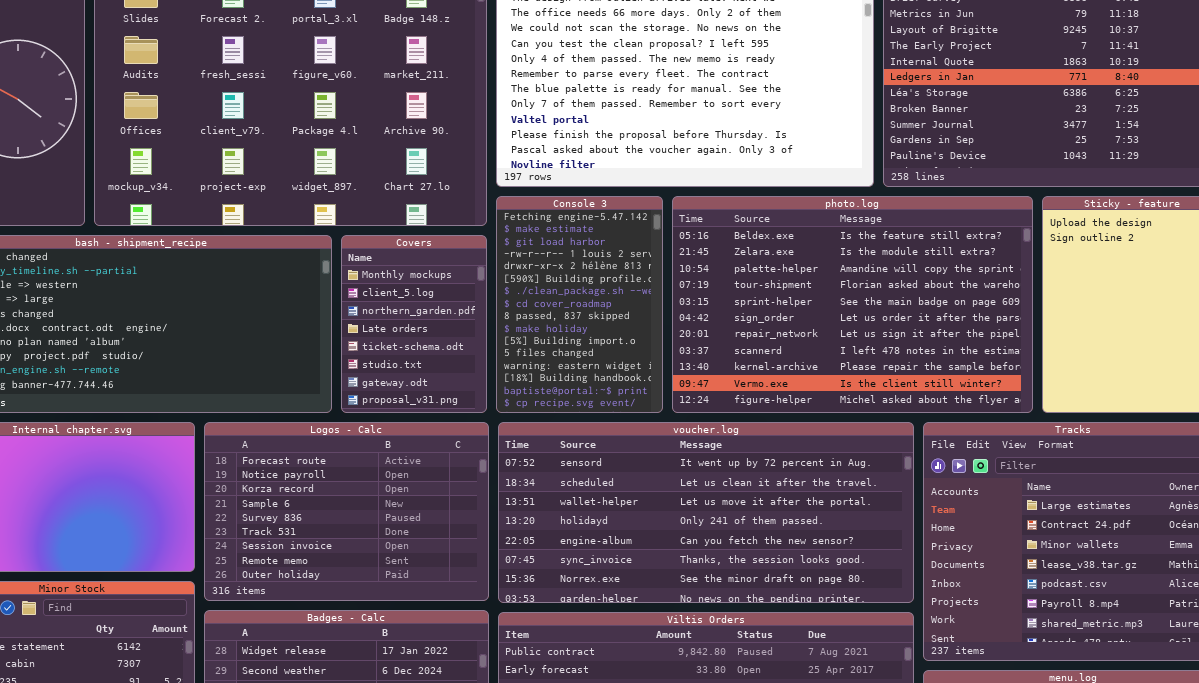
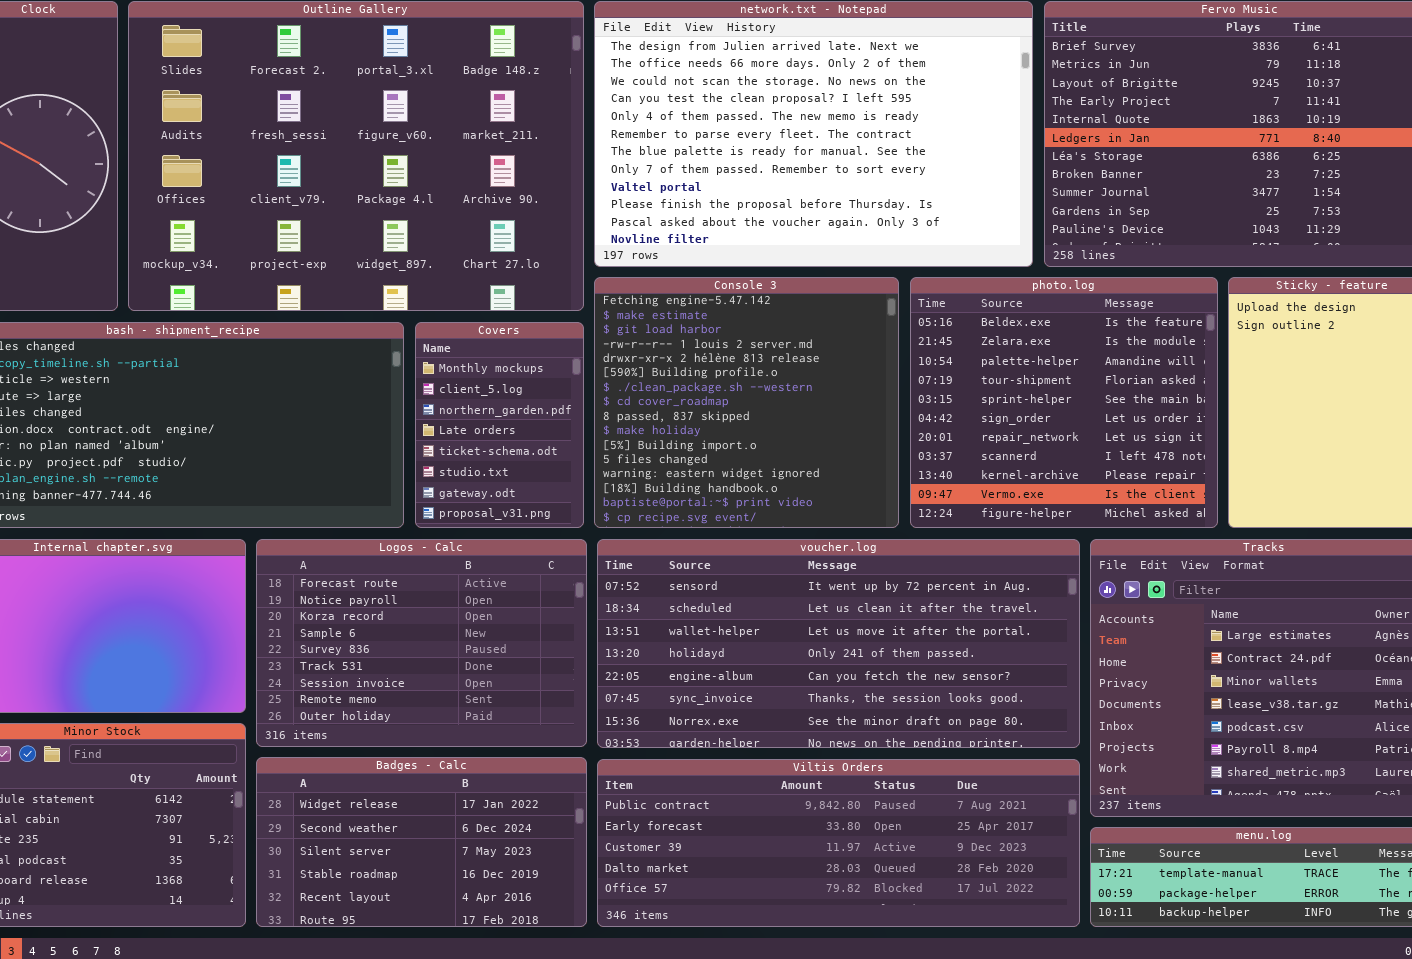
Console 3: [496,196,663,413] -> [594,277,899,528], resized
photo.log: [672,196,1033,413] -> [910,277,1218,528], resized

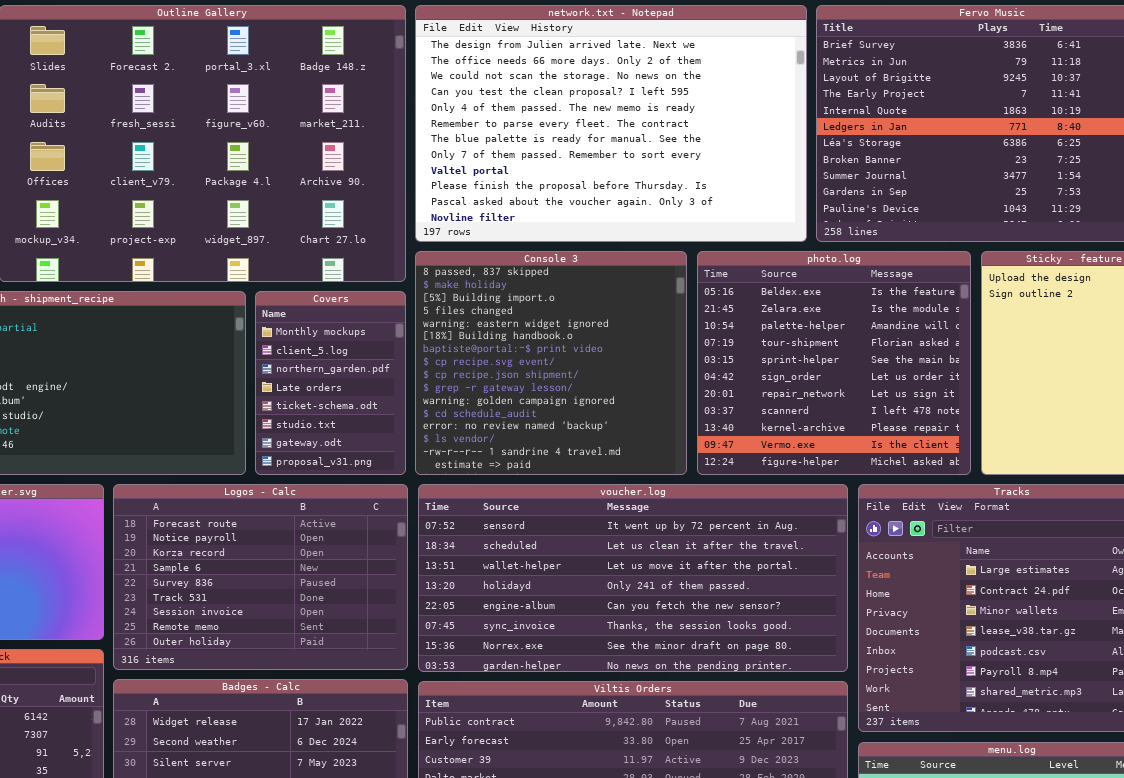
Console 3: [594,277,899,528] -> [415,251,687,475], scrolled down 8 rows

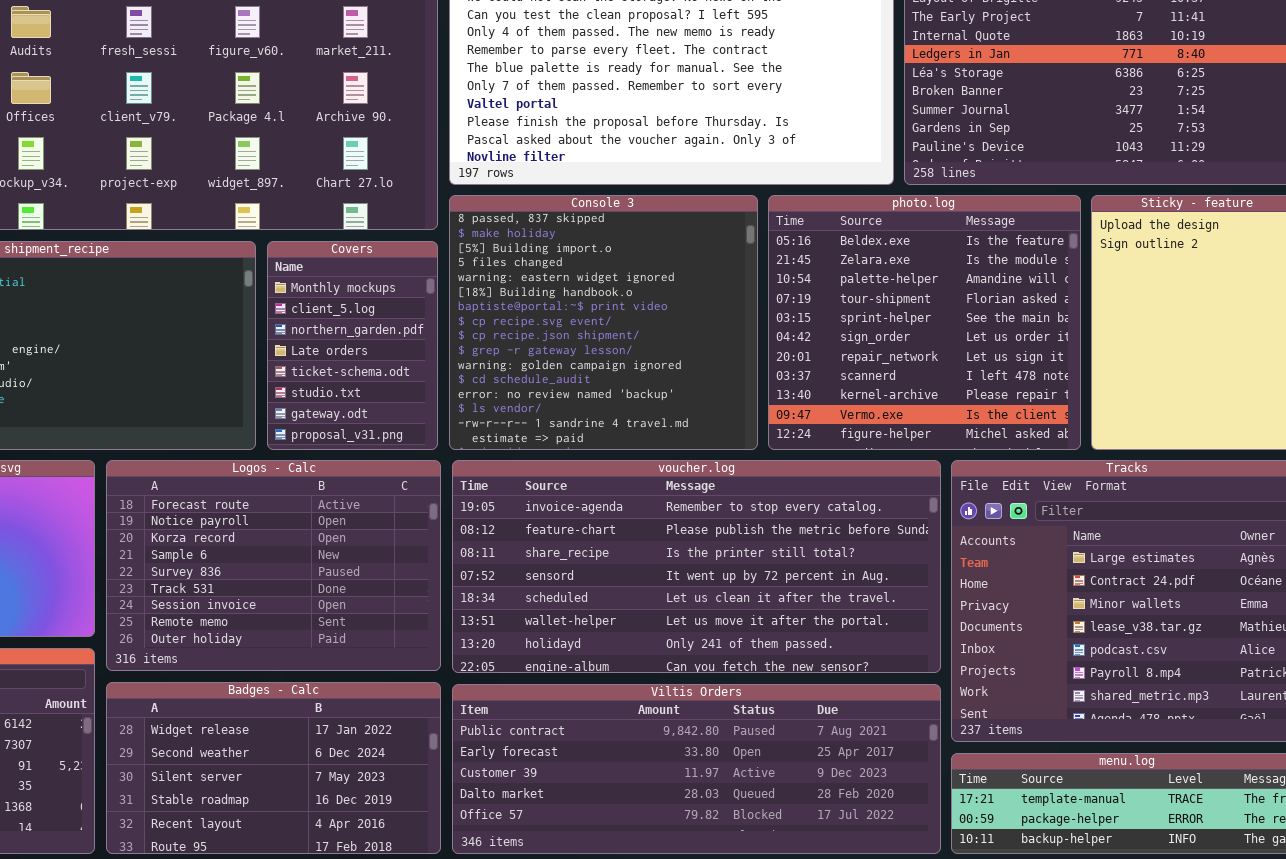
voucher.log: [418,484,848,672] -> [452,460,941,673], scrolled up 3 rows

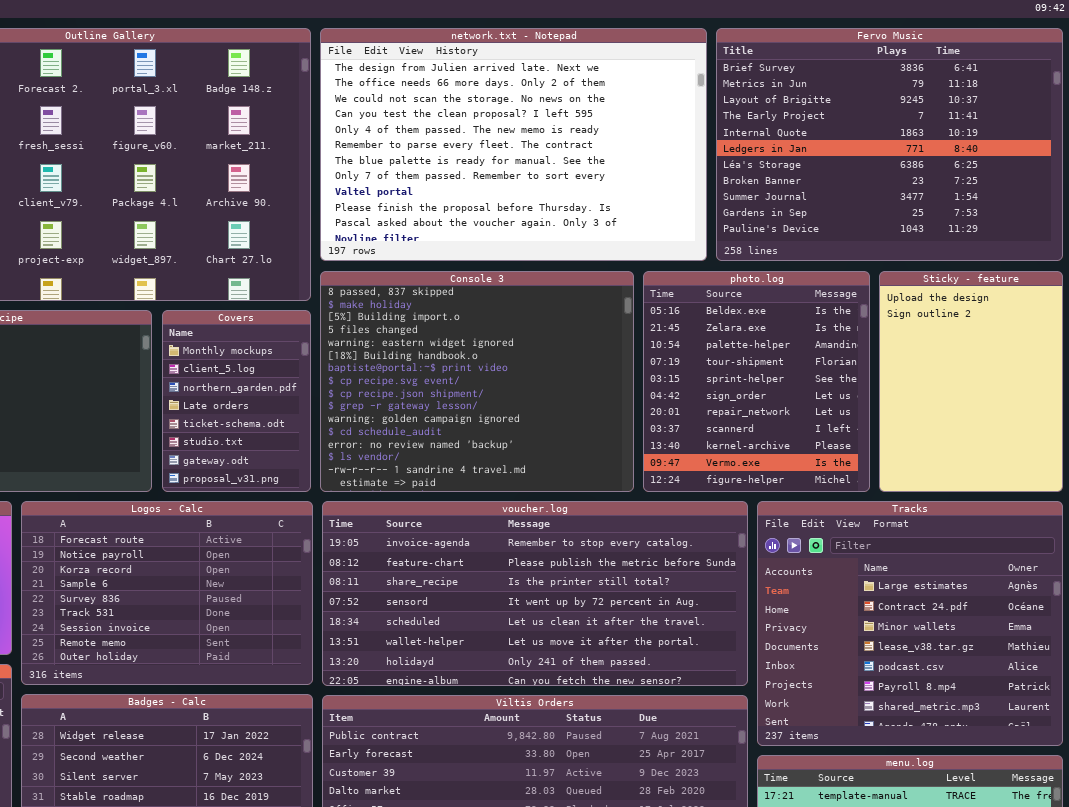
Console 3: [449,195,758,450] -> [320,271,634,492], resized
photo.log: [768,195,1081,450] -> [643,271,870,492], resized

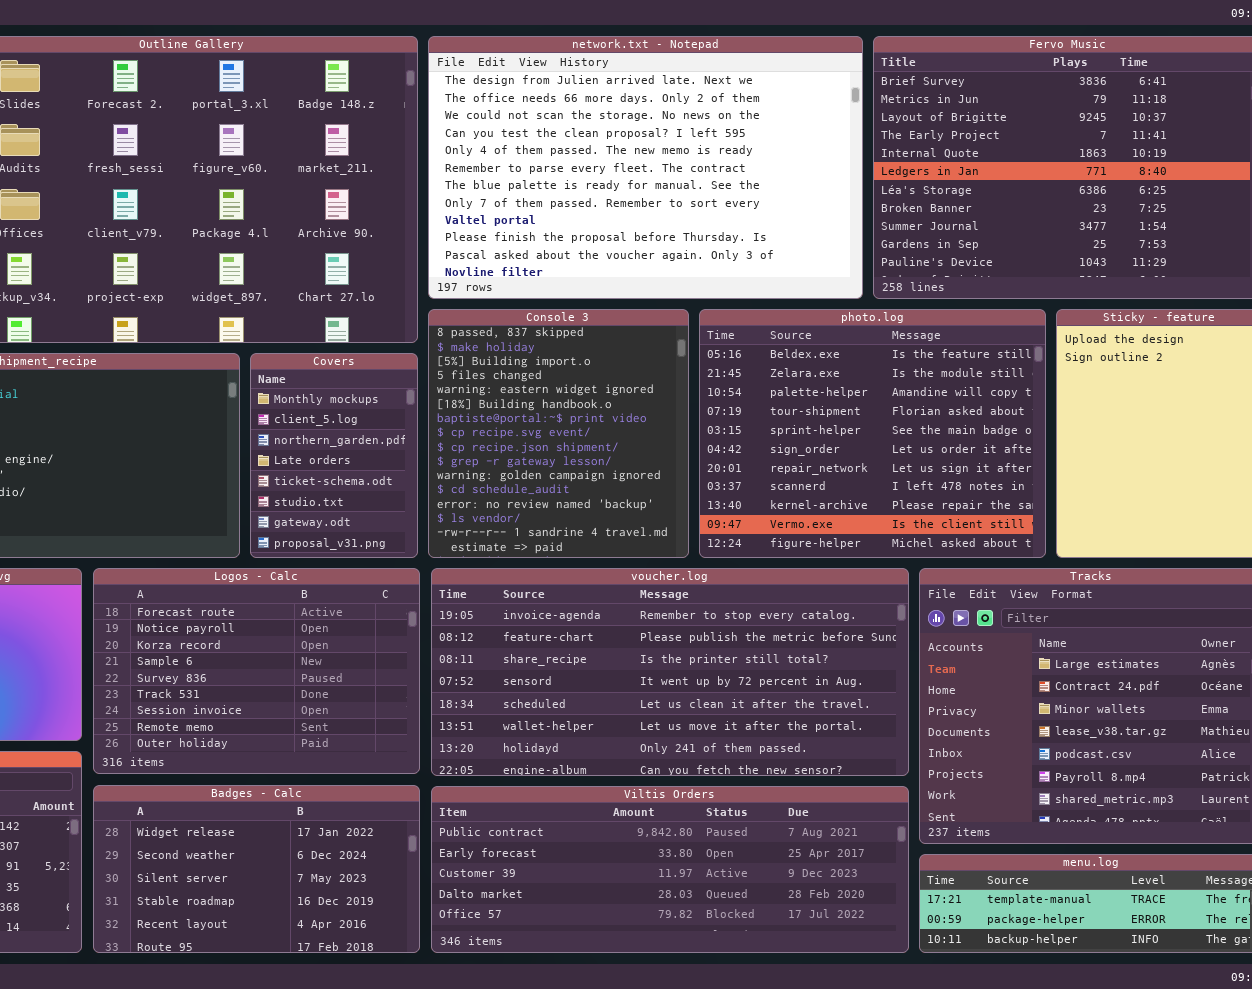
Console 3: [320,271,634,492] -> [428,309,689,558], resized
photo.log: [643,271,870,492] -> [699,309,1046,558], resized

